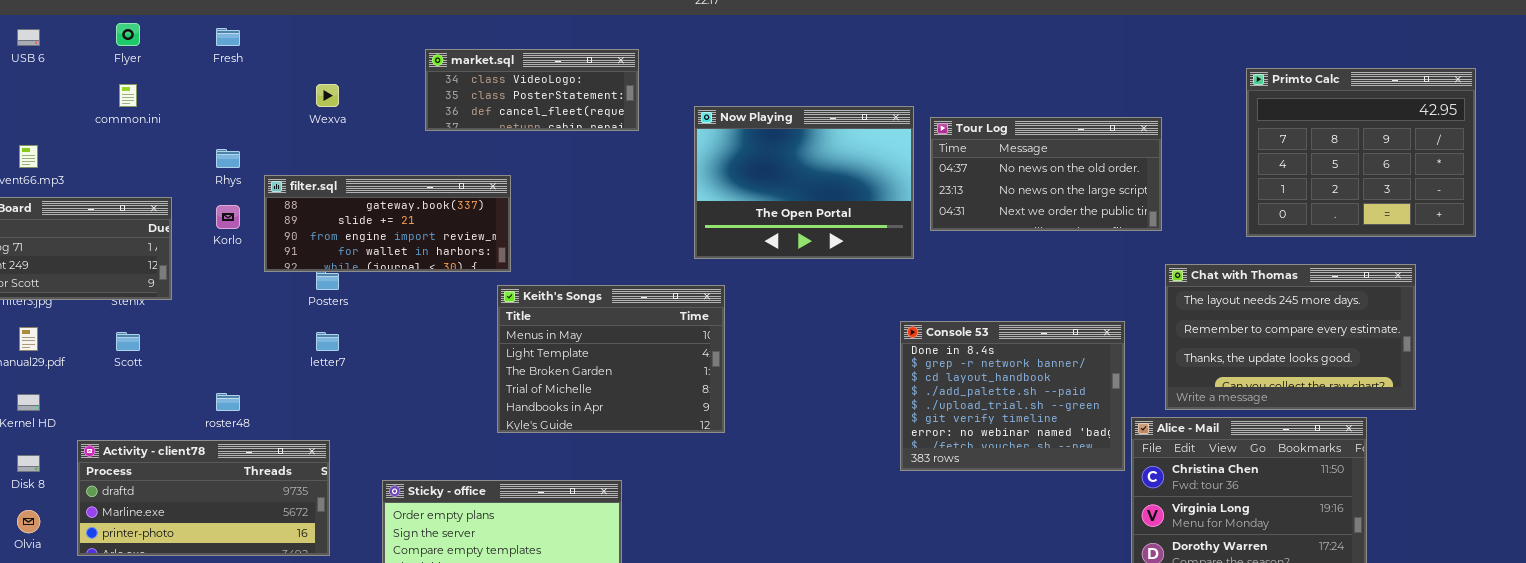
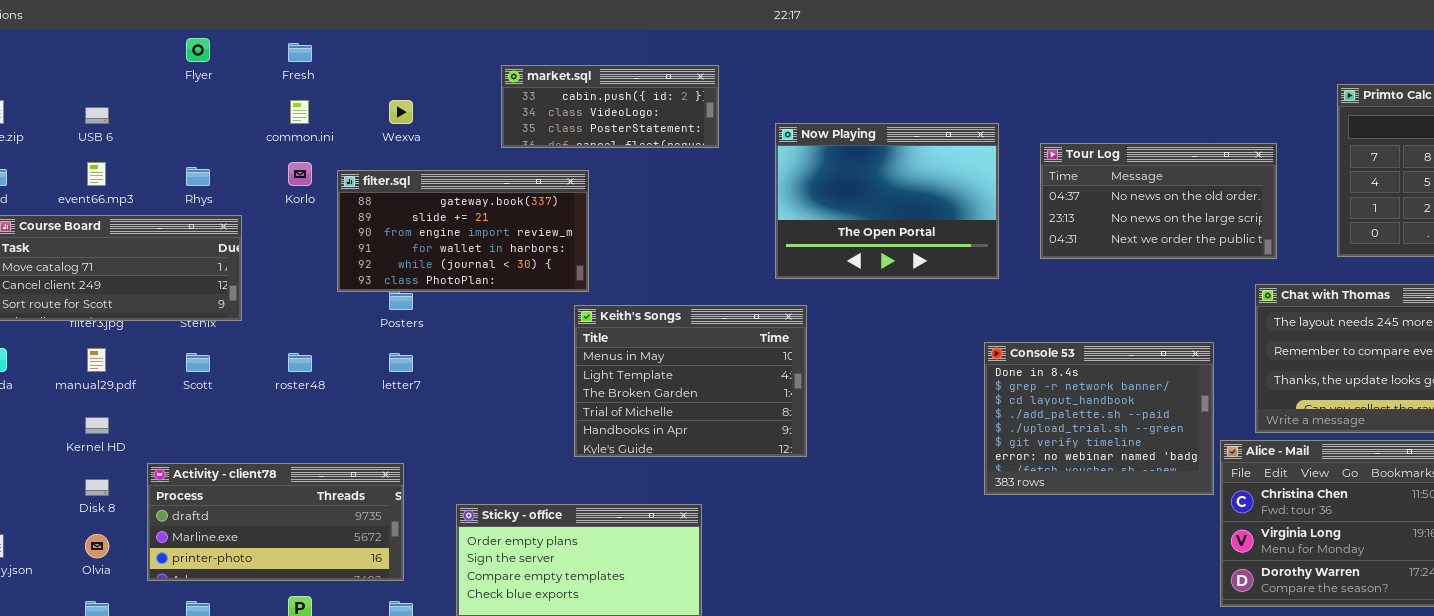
USB 6: [17,29,40,46] -> [85,107,109,124], moved
market.sql: [425,49,639,131] -> [501,65,719,148], scrolled up 1 row
common.ini: [119,84,137,107] -> [290,100,309,124], moved
Tour Log: [930,117,1162,231] -> [1040,143,1277,259], moved
Rhys: [216,149,240,168] -> [186,167,210,186], moved
filter.sql: [264,175,511,272] -> [337,170,589,292], resized
Korlo: [216,205,240,229] -> [288,162,312,186], moved
roster48: [216,393,240,411] -> [288,353,312,372], moved

